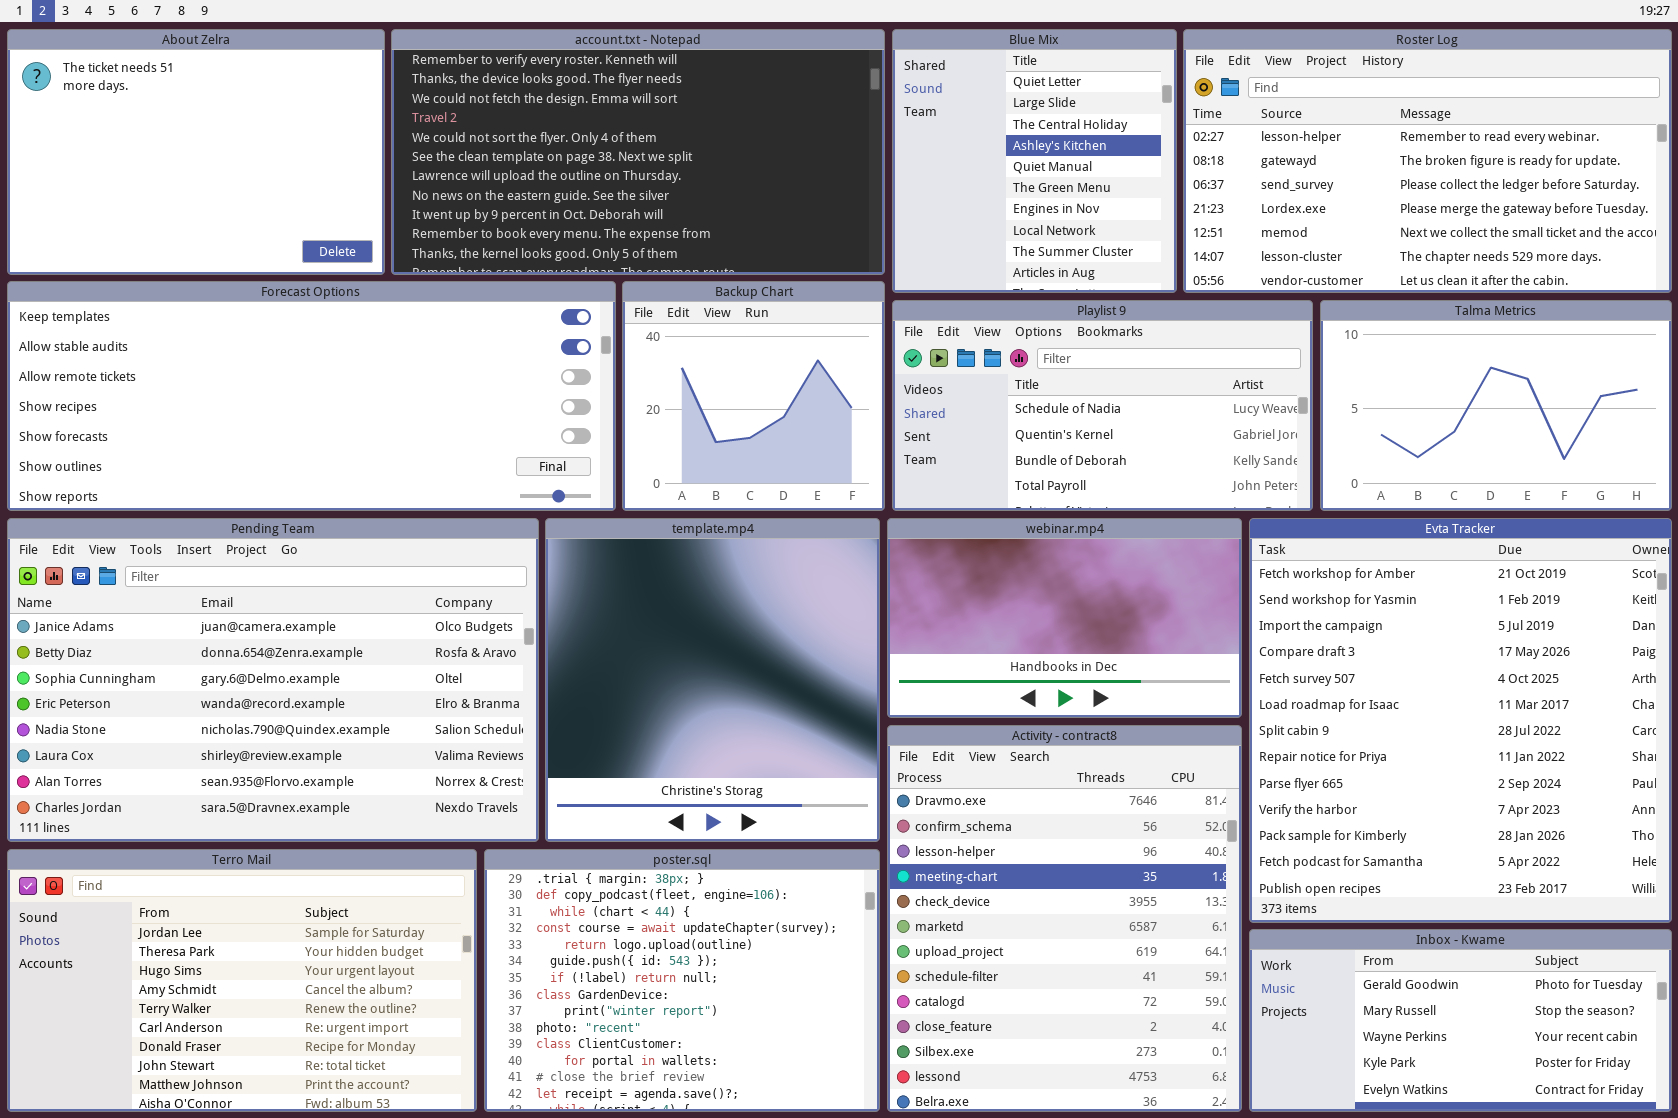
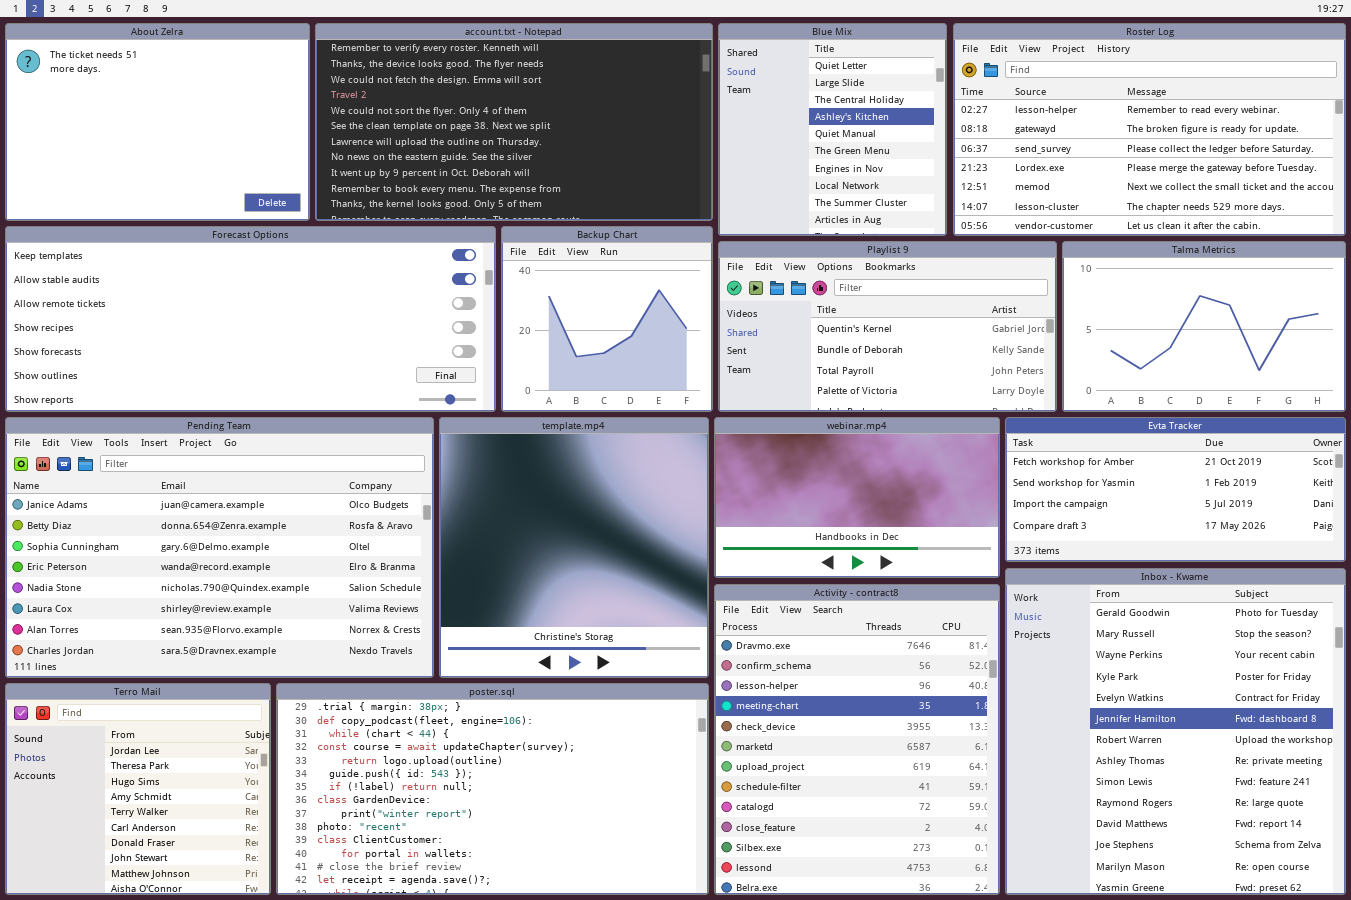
Playlist 9: [892,300,1313,511] -> [718,241,1057,412], scrolled down 1 row
Evta Tracker: [1249,518,1672,923] -> [1005,417,1346,562], resized
Terro Mail: [7,849,477,1112] -> [5,683,271,895], resized
poster.sql: [484,849,880,1112] -> [276,683,709,895], resized
Inbox - Kwame: [1249,929,1672,1112] -> [1005,568,1346,895], resized

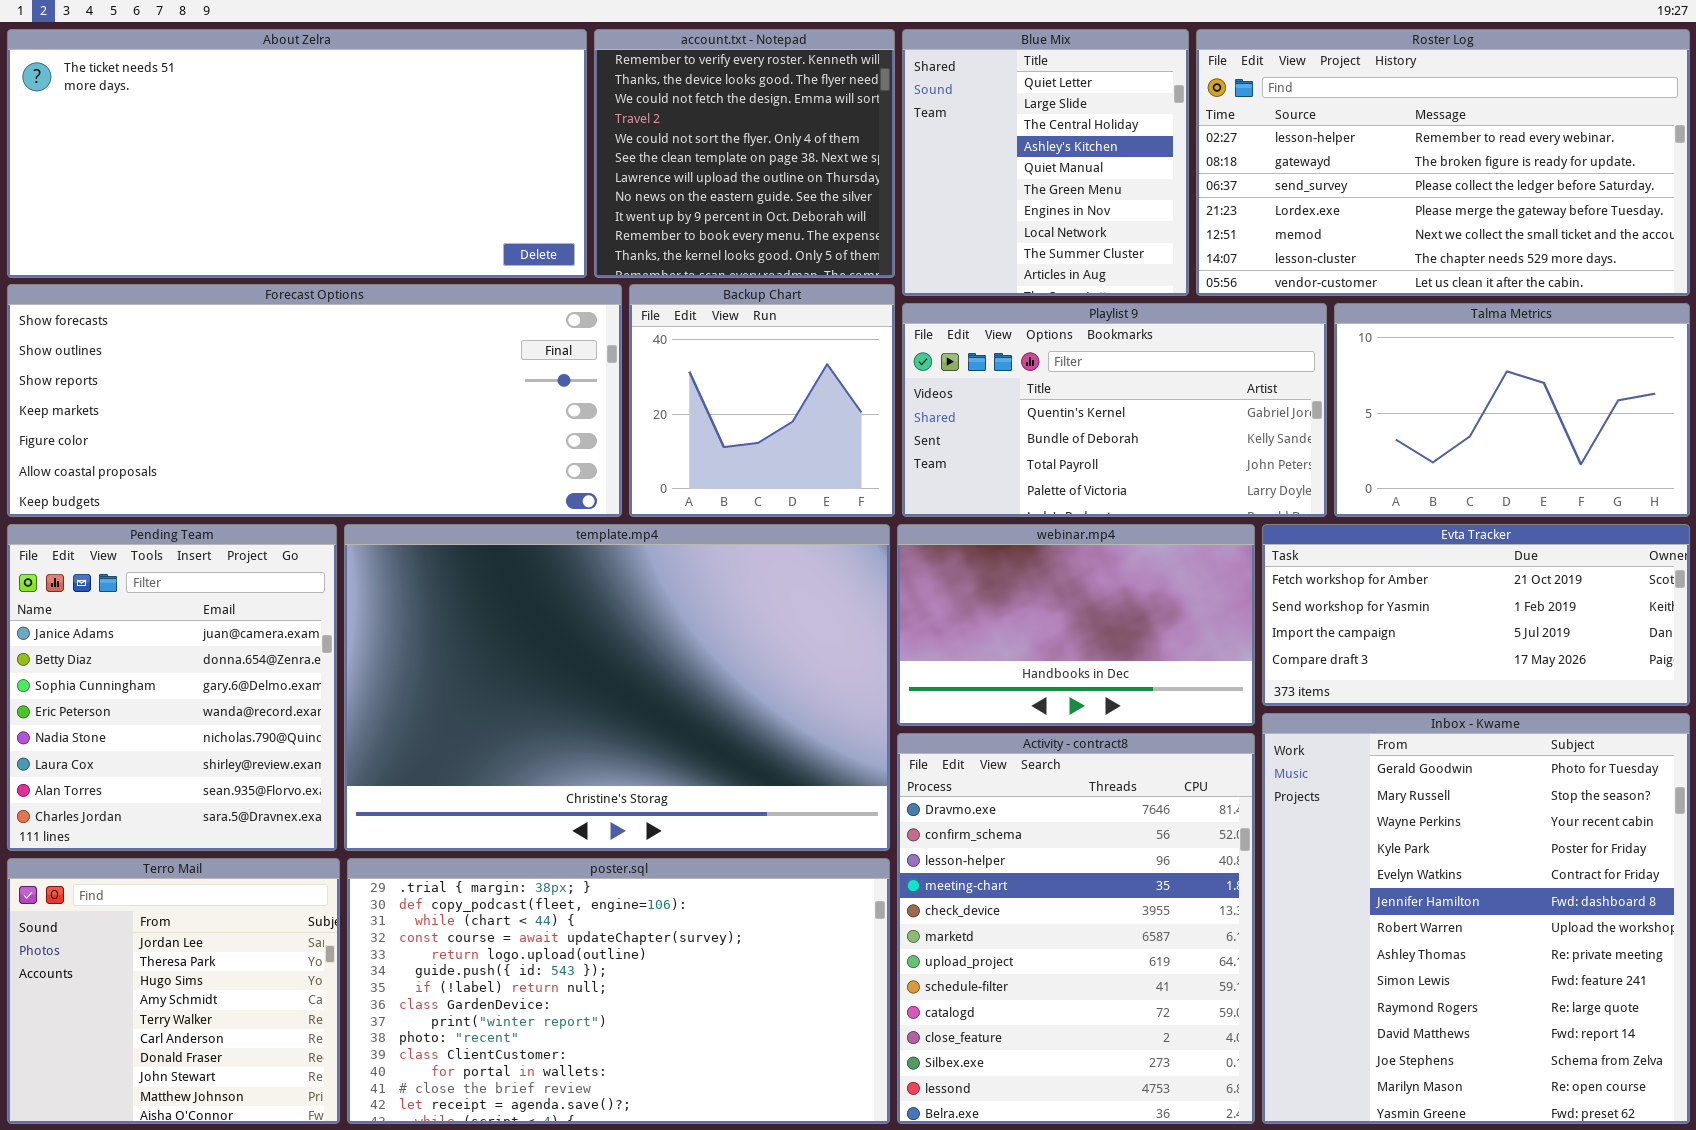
About Zelra: [5,23,310,221] -> [7,29,587,278], resized
account.txt - Notepad: [315,23,713,221] -> [594,29,895,278], resized
Forecast Options: [5,226,496,412] -> [7,284,622,517], scrolled down 4 rows
Pending Team: [5,417,434,678] -> [7,524,337,851], resized
template.mp4: [439,417,709,678] -> [344,524,890,851], resized

